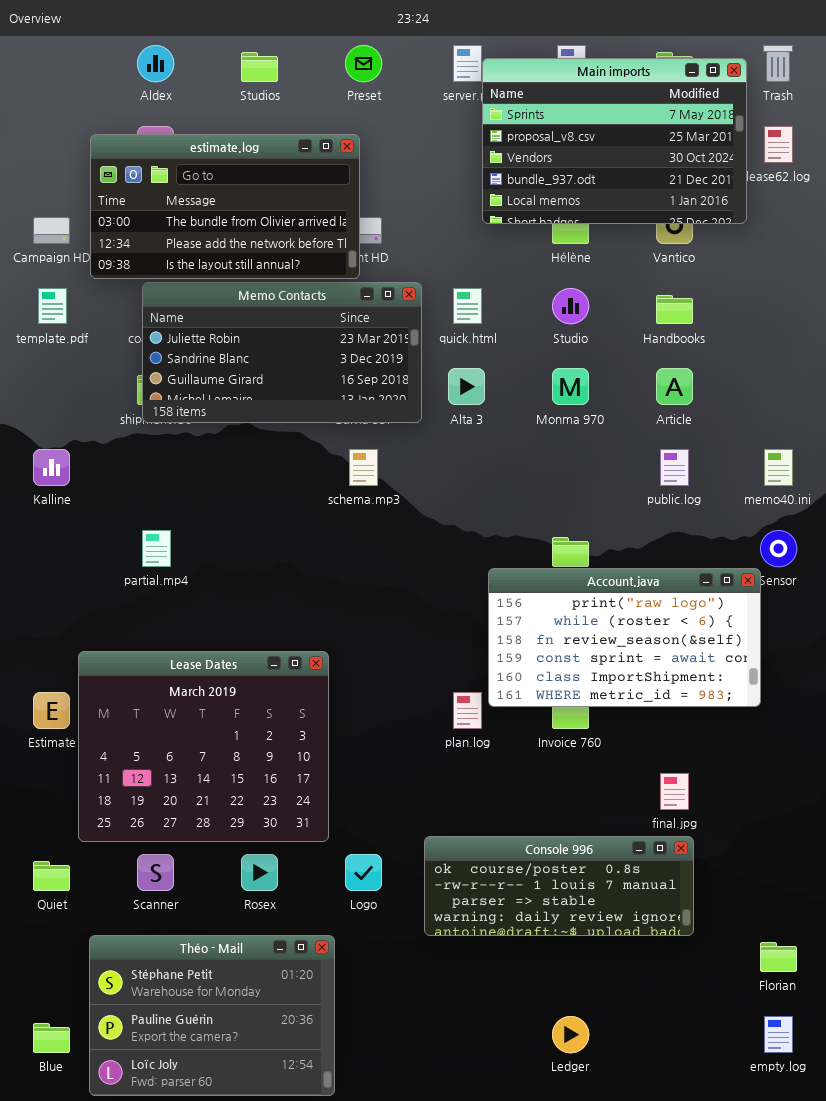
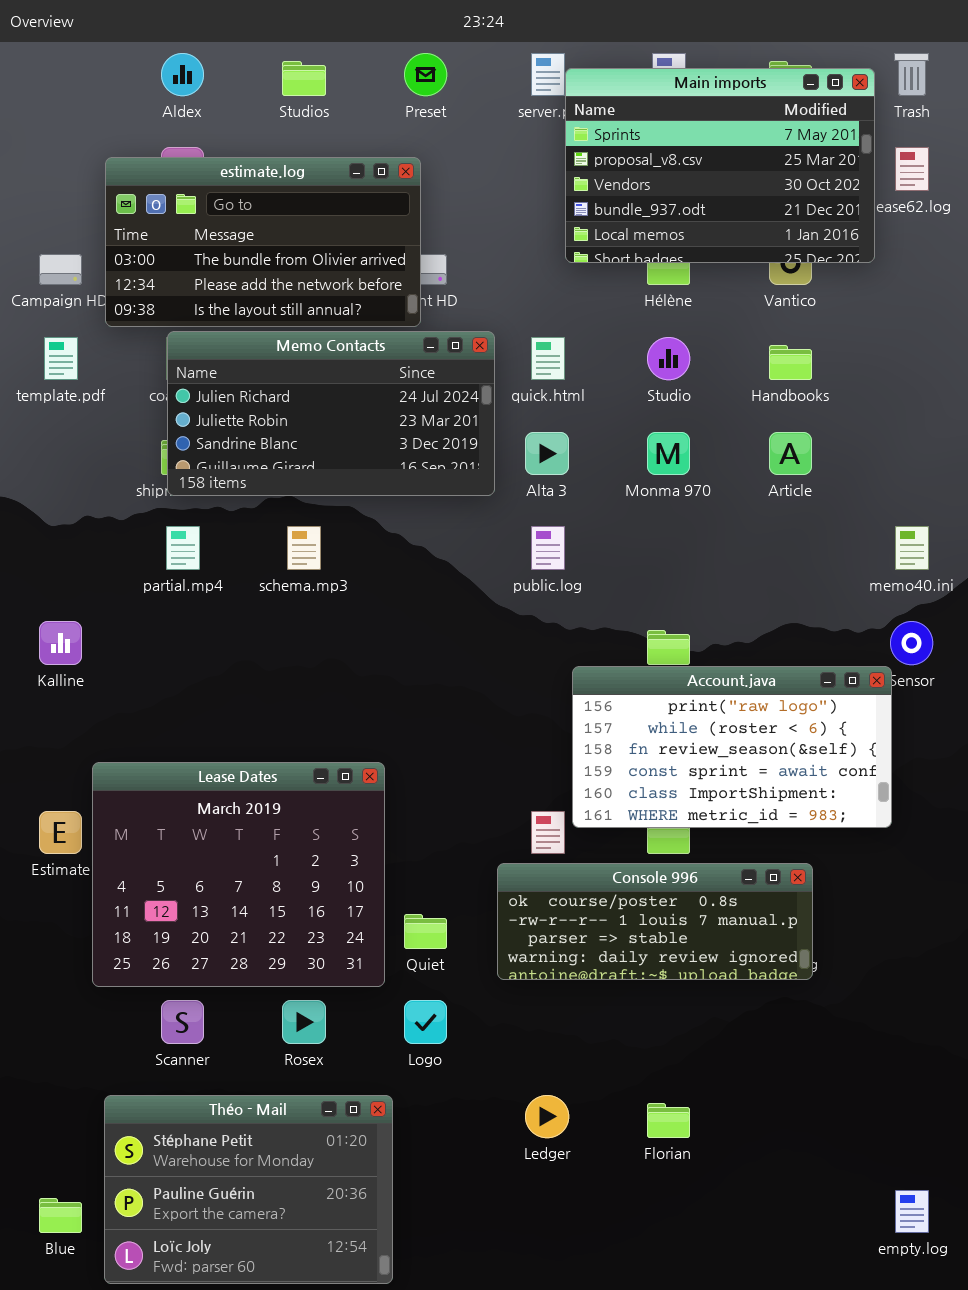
Memo Contacts: [142,282,422,423] -> [167,331,495,496], scrolled up 1 row
Kalline: [33,449,70,486] -> [39,621,82,665], moved
schema.mp3: [349,449,378,486] -> [287,526,321,570], moved
public.log: [660,449,689,486] -> [531,526,565,570], moved
partial.mp4: [142,530,171,567] -> [166,526,200,570], moved
Console 996: [424,836,694,936] -> [497,863,813,980], moved
Quiet: [33,861,70,891] -> [404,914,447,949], moved
Florian: [760,942,797,972] -> [647,1103,690,1138], moved
Ledger: [552,1016,589,1053] -> [525,1095,569,1138], moved

